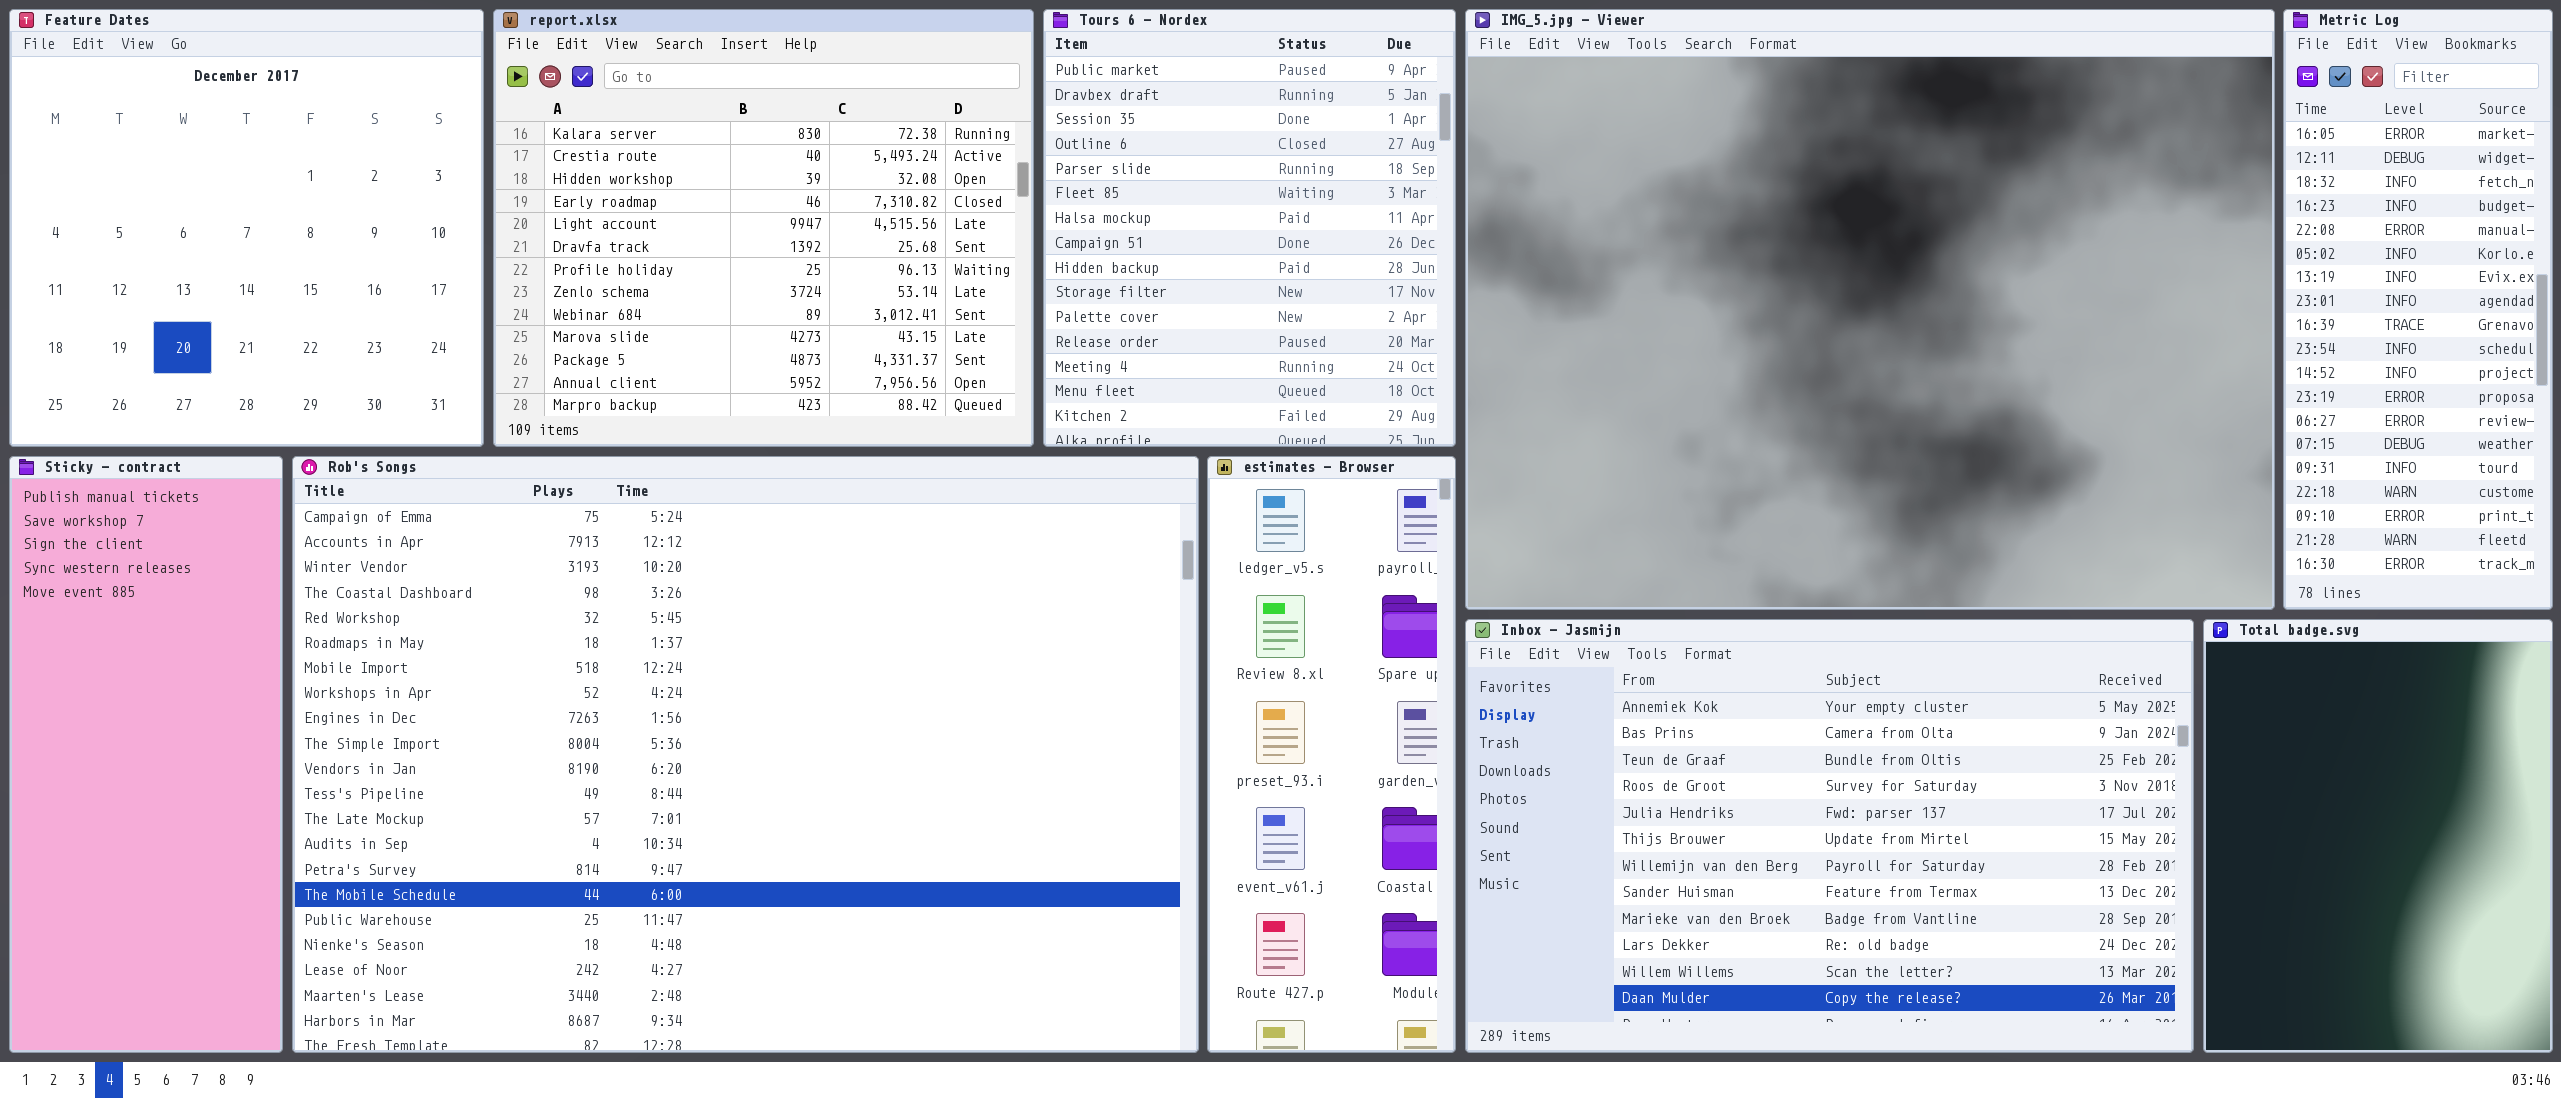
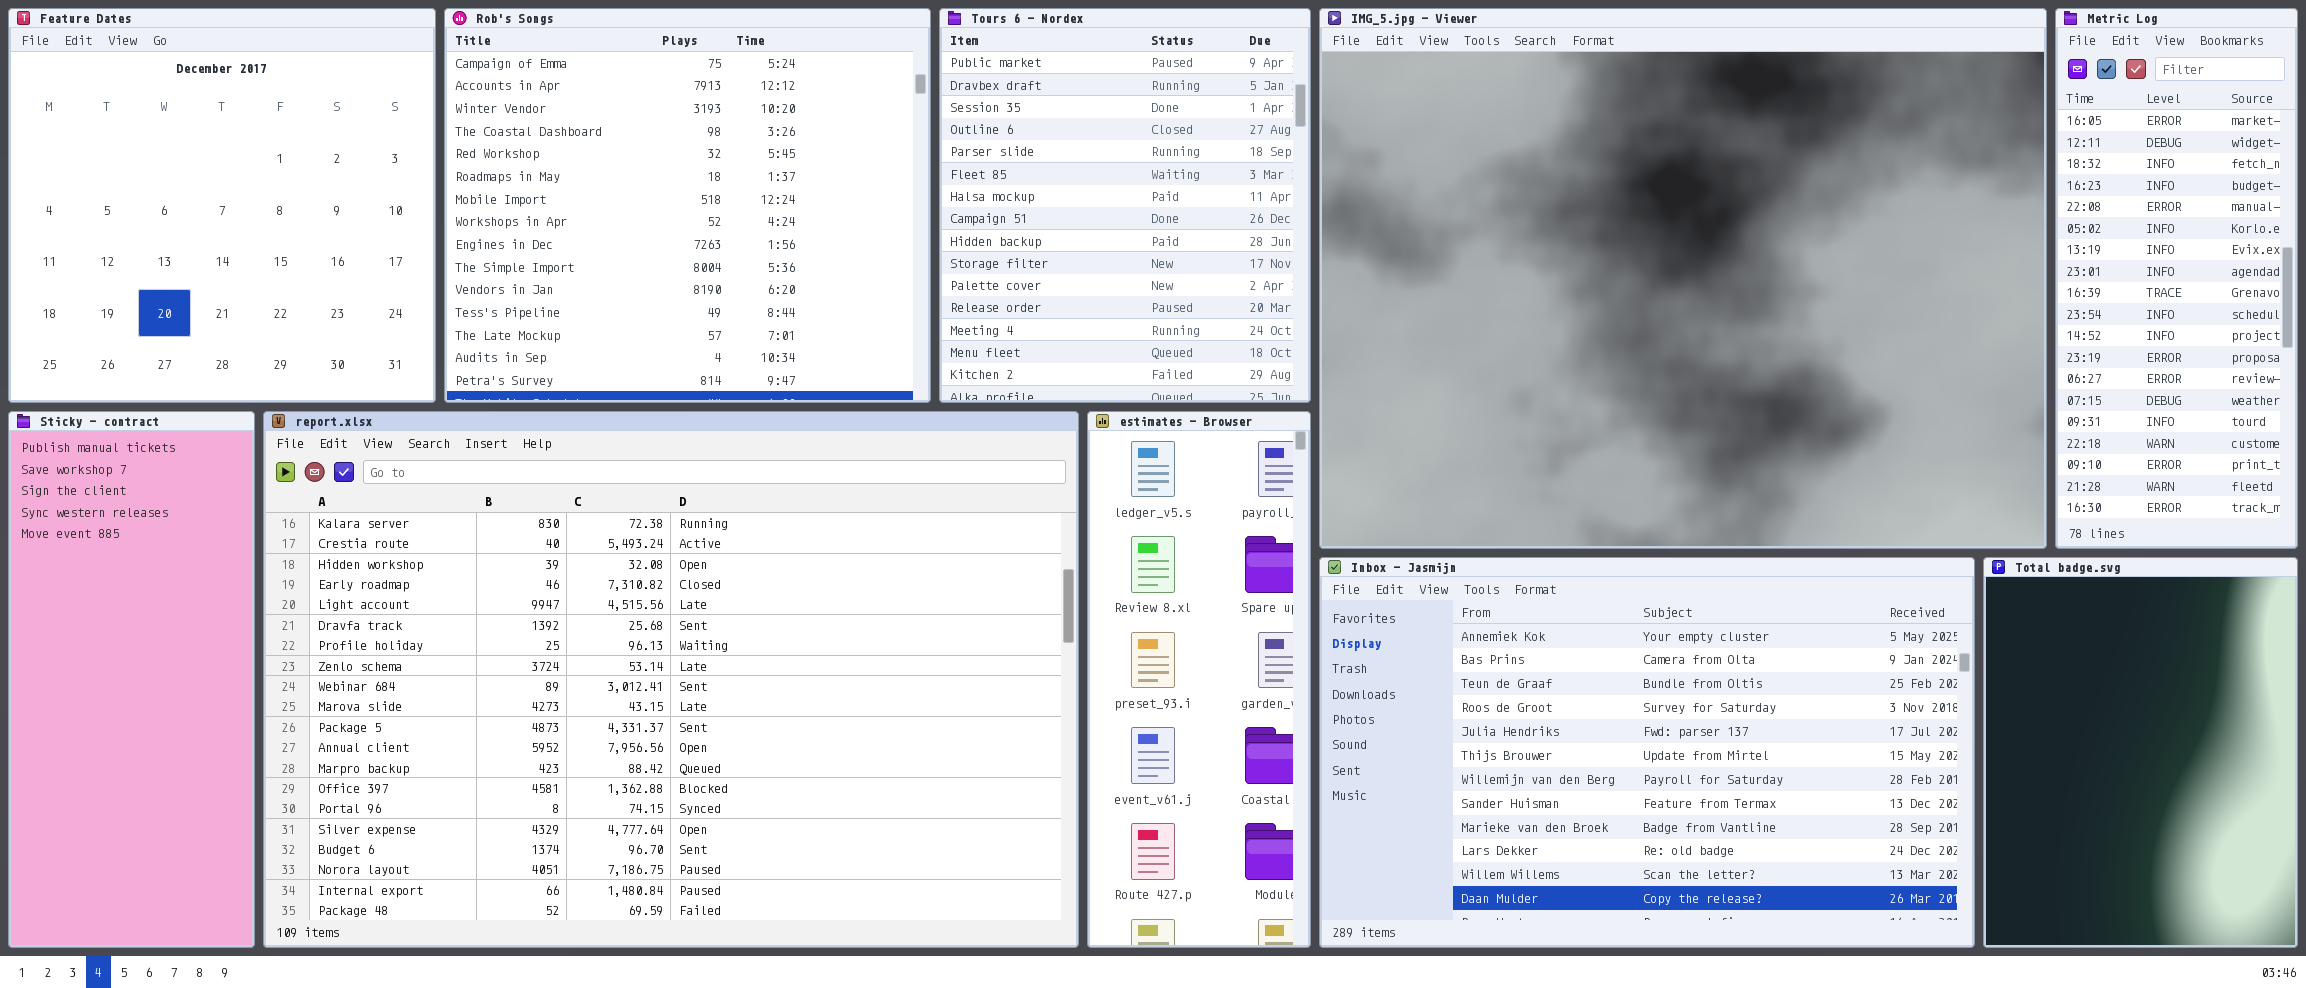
report.xlsx: [493,9,1034,447] -> [263,411,1079,948], moved, resized
Rob's Songs: [292,456,1199,1053] -> [444,8,931,403], moved, resized

